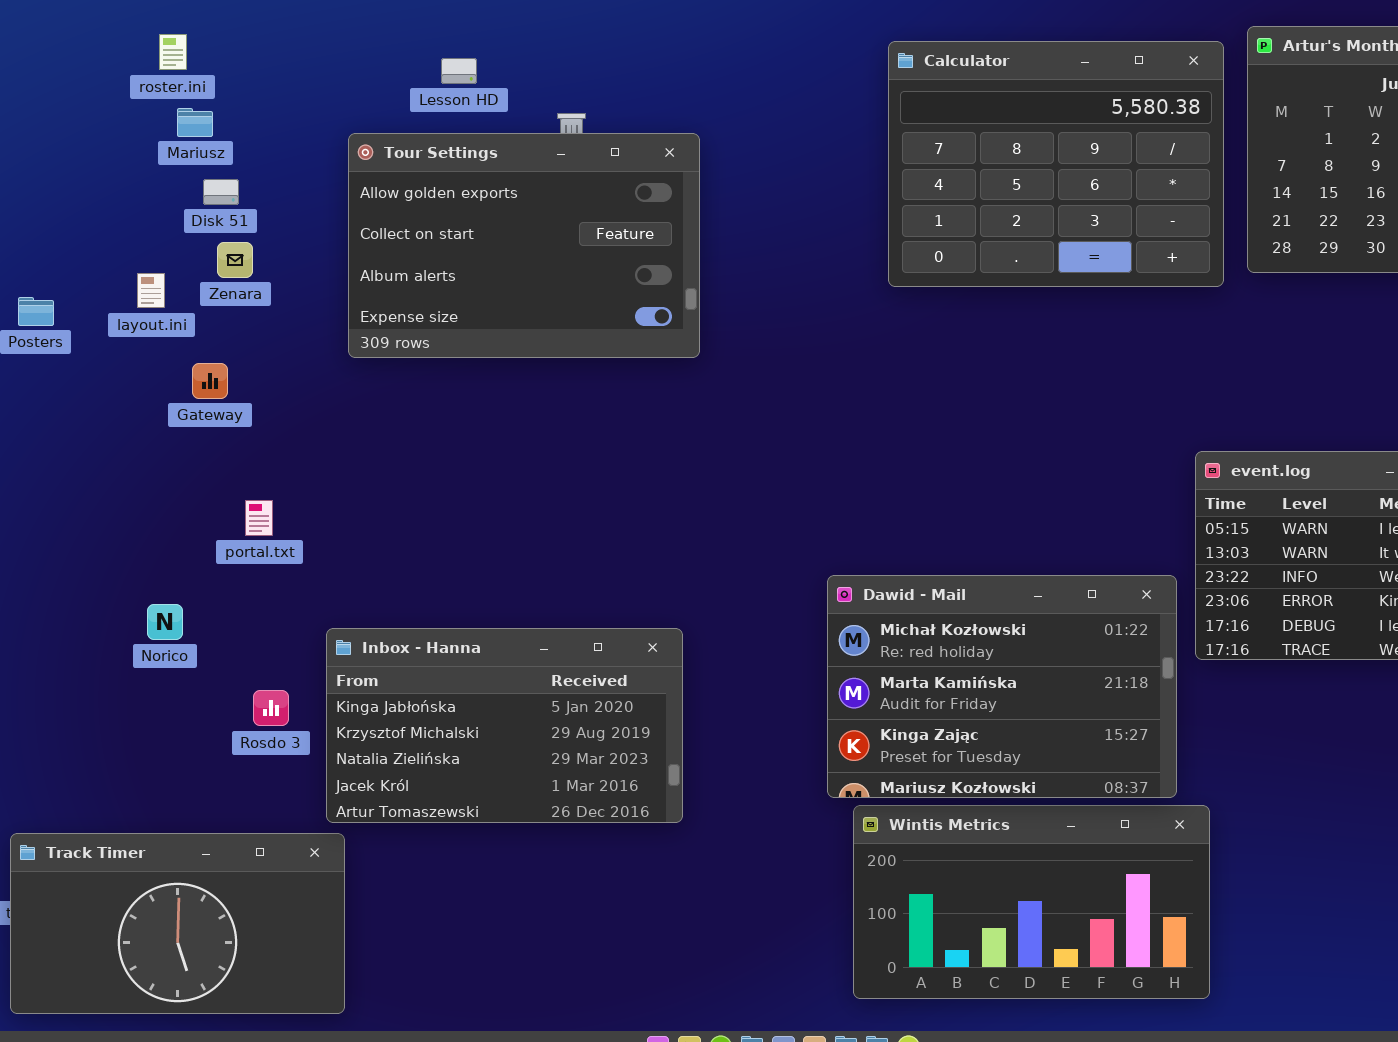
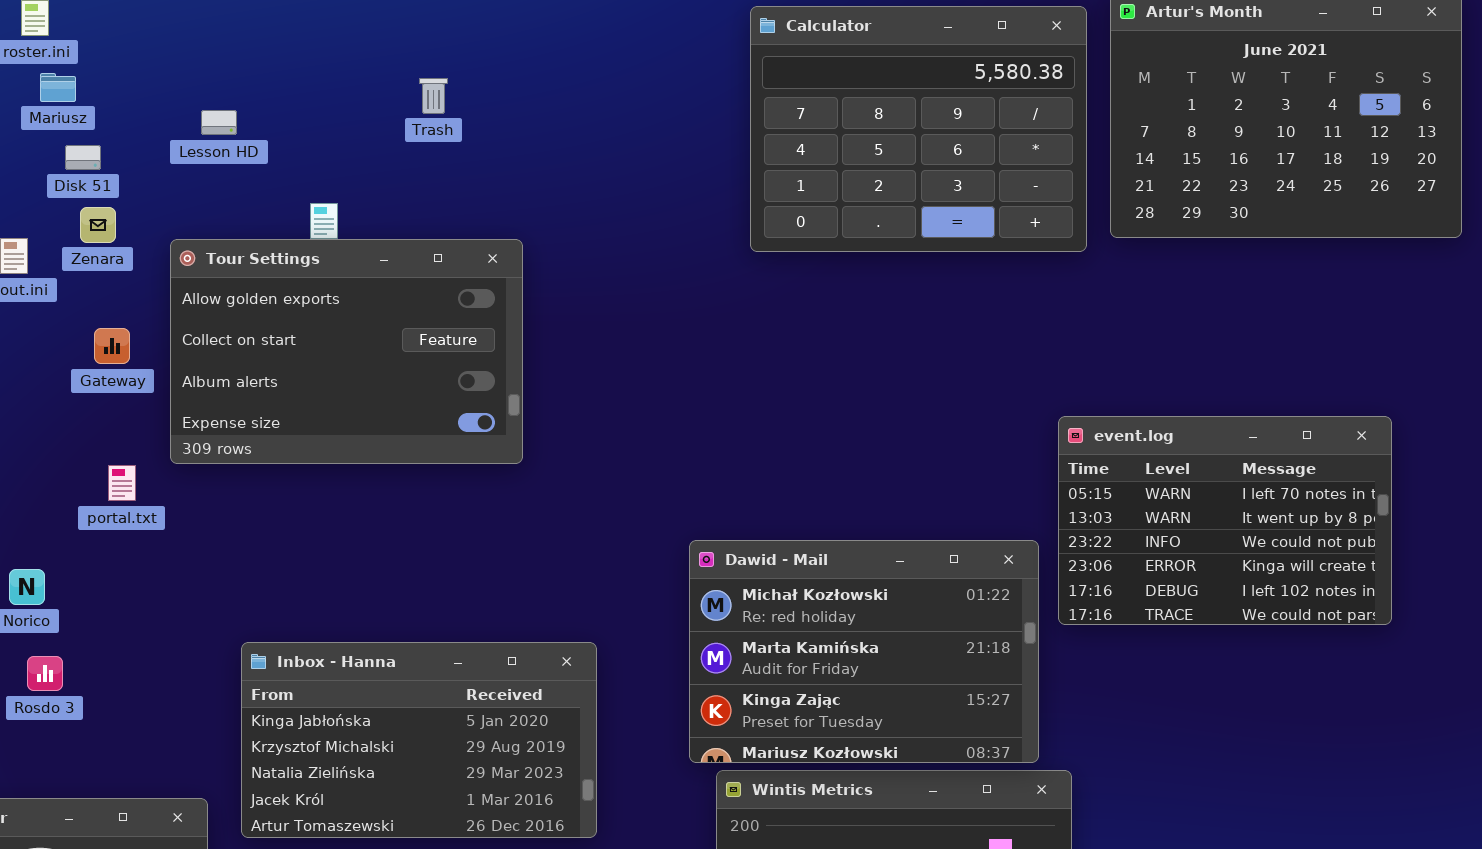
Lesson HD: [441,58,477,84] -> [201,110,237,135], moved
Tour Settings: [348,133,700,358] -> [170,239,523,464], moved
Gateway: [192,363,228,399] -> [94,328,130,364], moved
Inbox - Hanna: [326,628,683,823] -> [241,642,597,838], moved
Rosdo 3: [253,690,289,726] -> [27,656,63,691], moved

